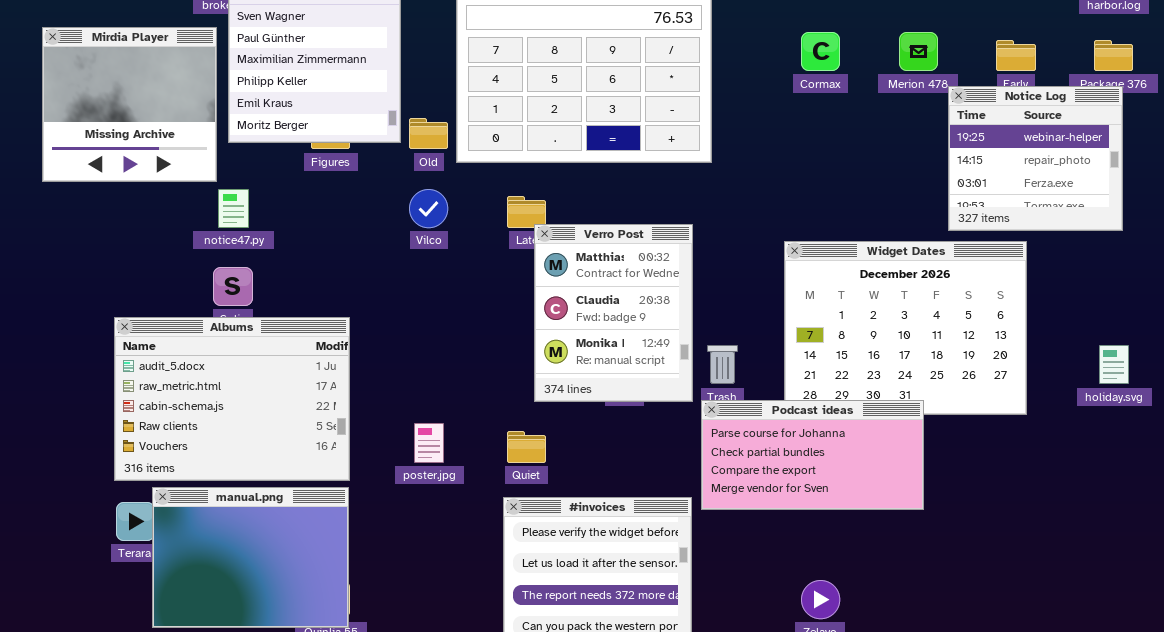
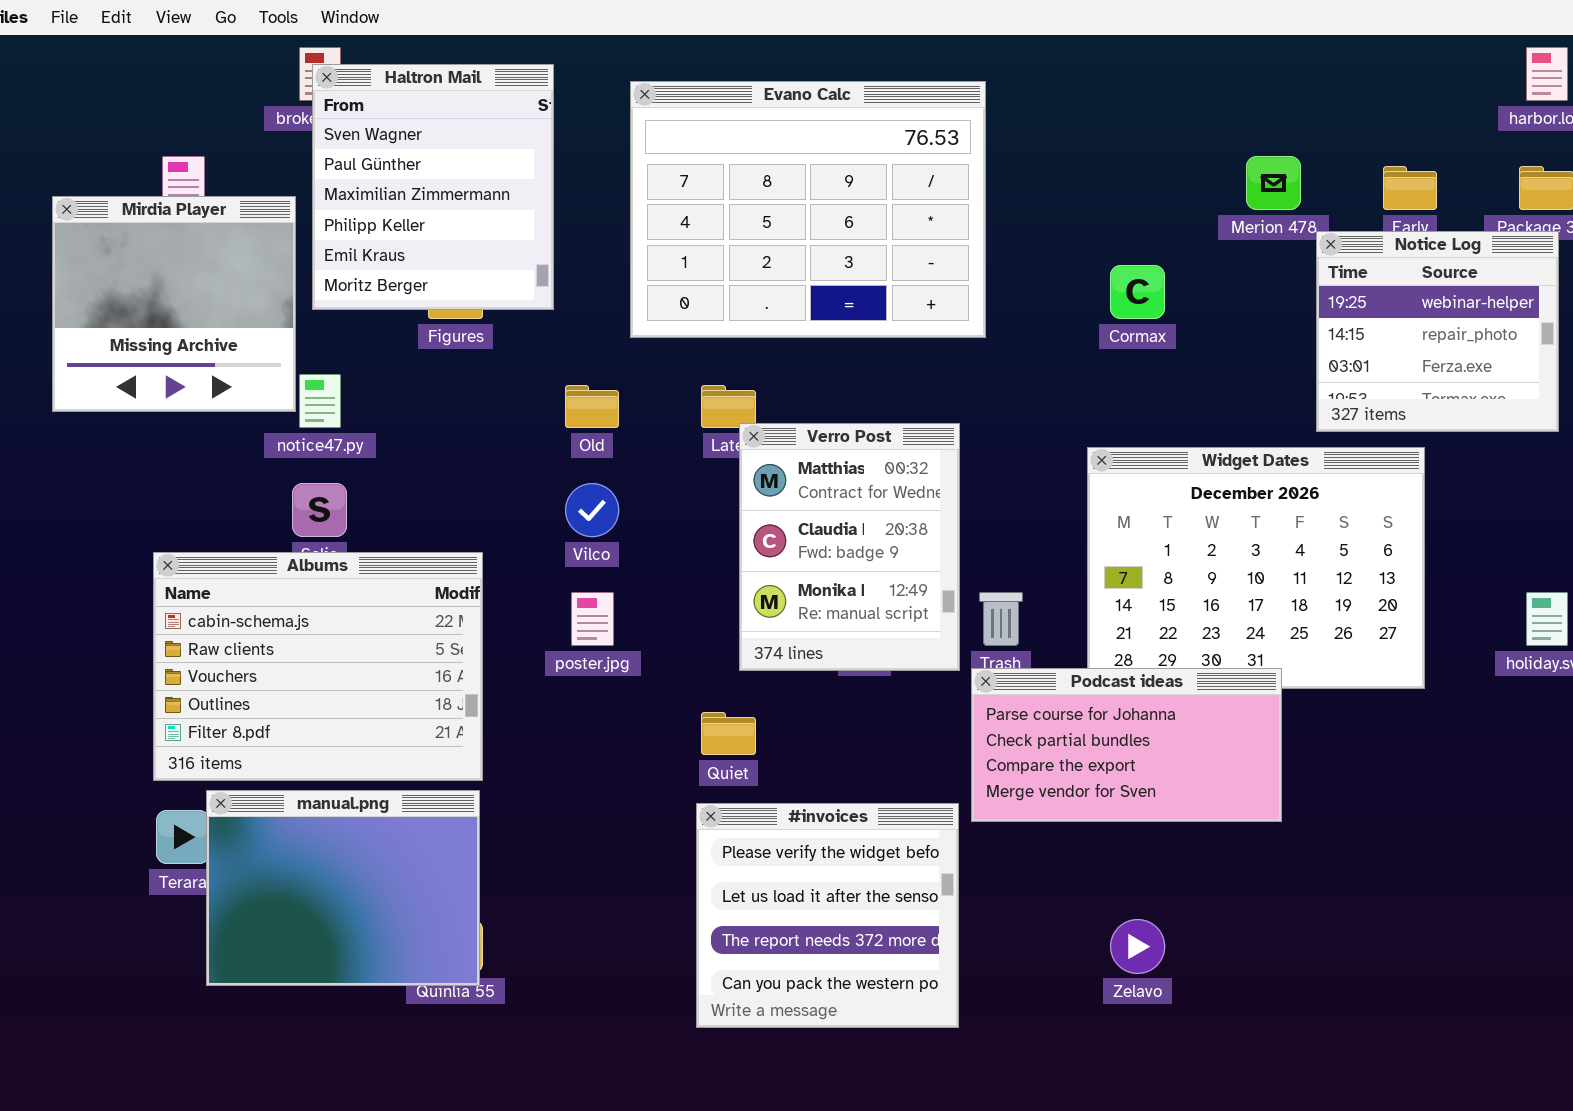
Mirdia Player: [42,27,217,182] -> [52,196,296,412], moved
Cormax: [801,32,840,71] -> [1110,265,1165,319], moved
Old: [409,118,448,149] -> [565,385,619,428], moved
Vilco: [409,189,448,228] -> [565,483,619,537], moved
Albums: [114,317,350,481] -> [153,552,483,781], scrolled down 2 rows
poster.jpg: [414,423,444,463] -> [571,592,614,646], moved

